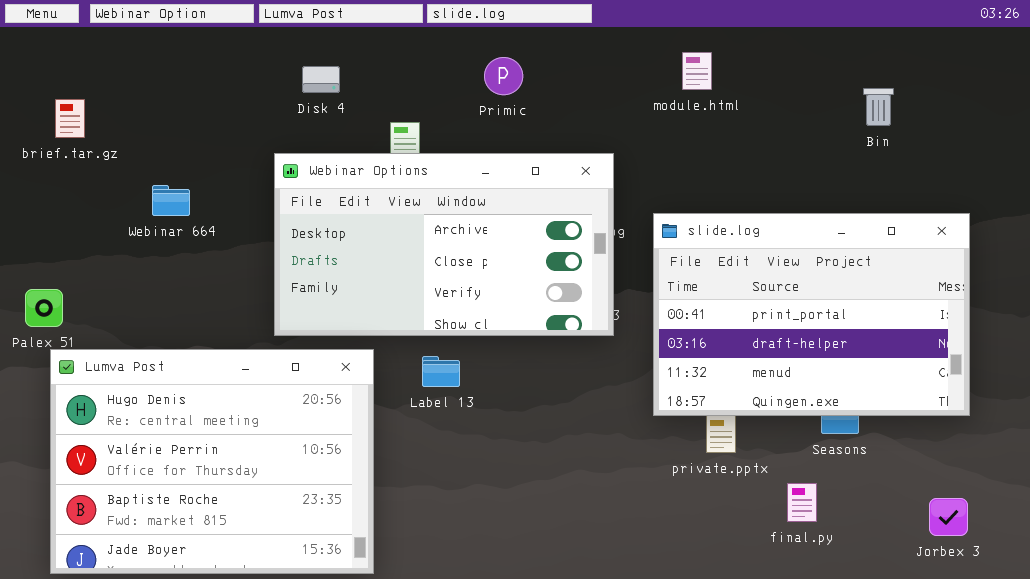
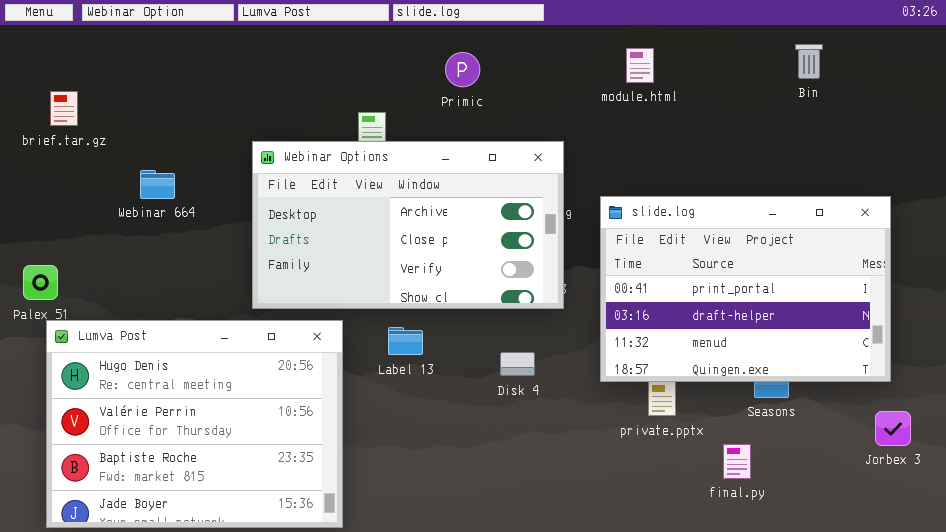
Disk 4: [302,66,340,93] -> [500,352,535,376], moved
Bin: [863,88,894,126] -> [795,44,823,79], moved
Jorbex 3: [929,498,968,536] -> [875,411,911,446], moved

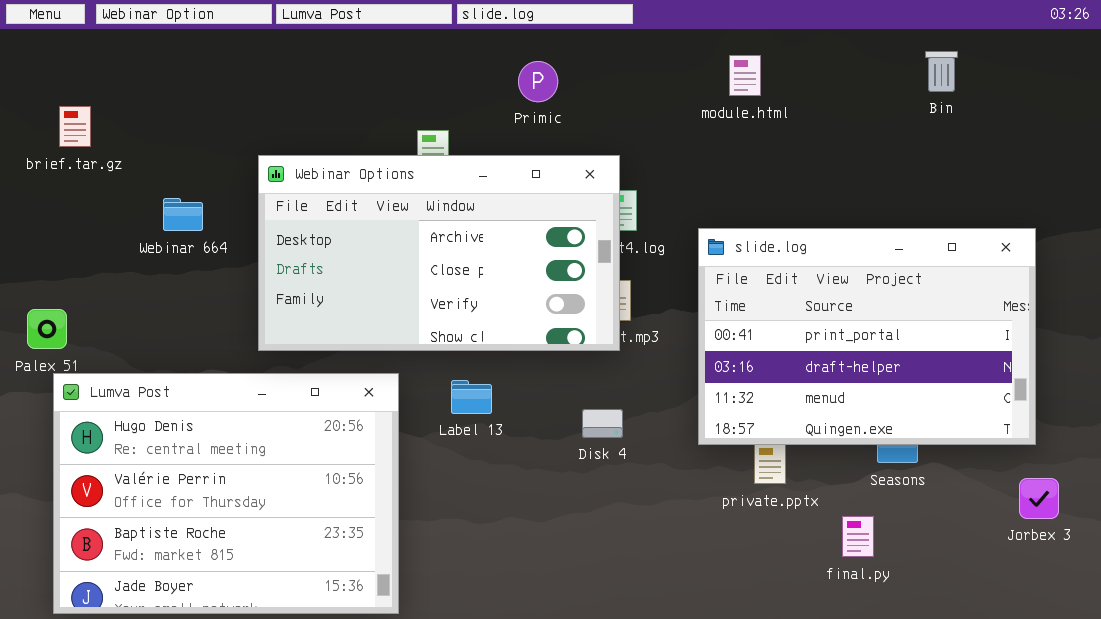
Webinar Options: [252,141,564,309] -> [258,155,620,351], moved

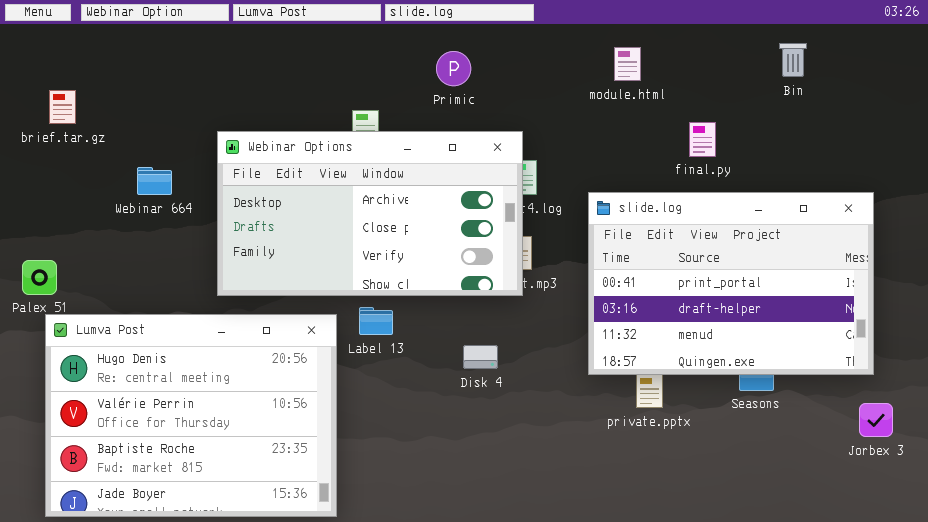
Label 13: [451,380,492,414] -> [359,307,393,335], moved
Disk 4: [582,409,623,438] -> [463,345,498,369], moved
final.py: [842,516,874,557] -> [689,122,716,157], moved

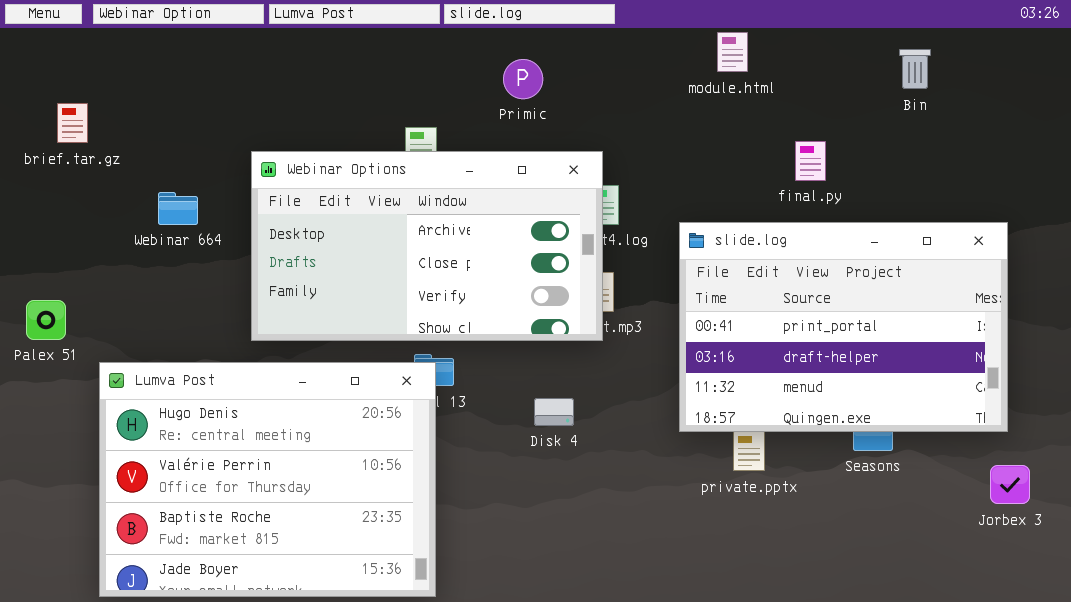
module.html: [614,47,641,81] -> [717,32,748,72], moved
Lumva Post: [45,314,337,517] -> [99,362,436,597], moved

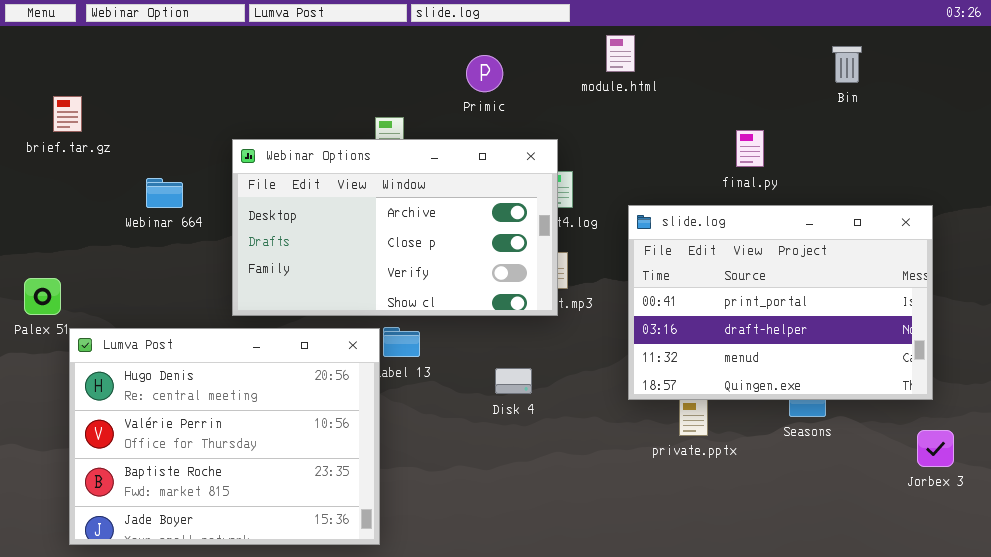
module.html: [717,32,748,72] -> [606,35,635,72], moved
Lumva Post: [99,362,436,597] -> [69,328,380,545], moved

